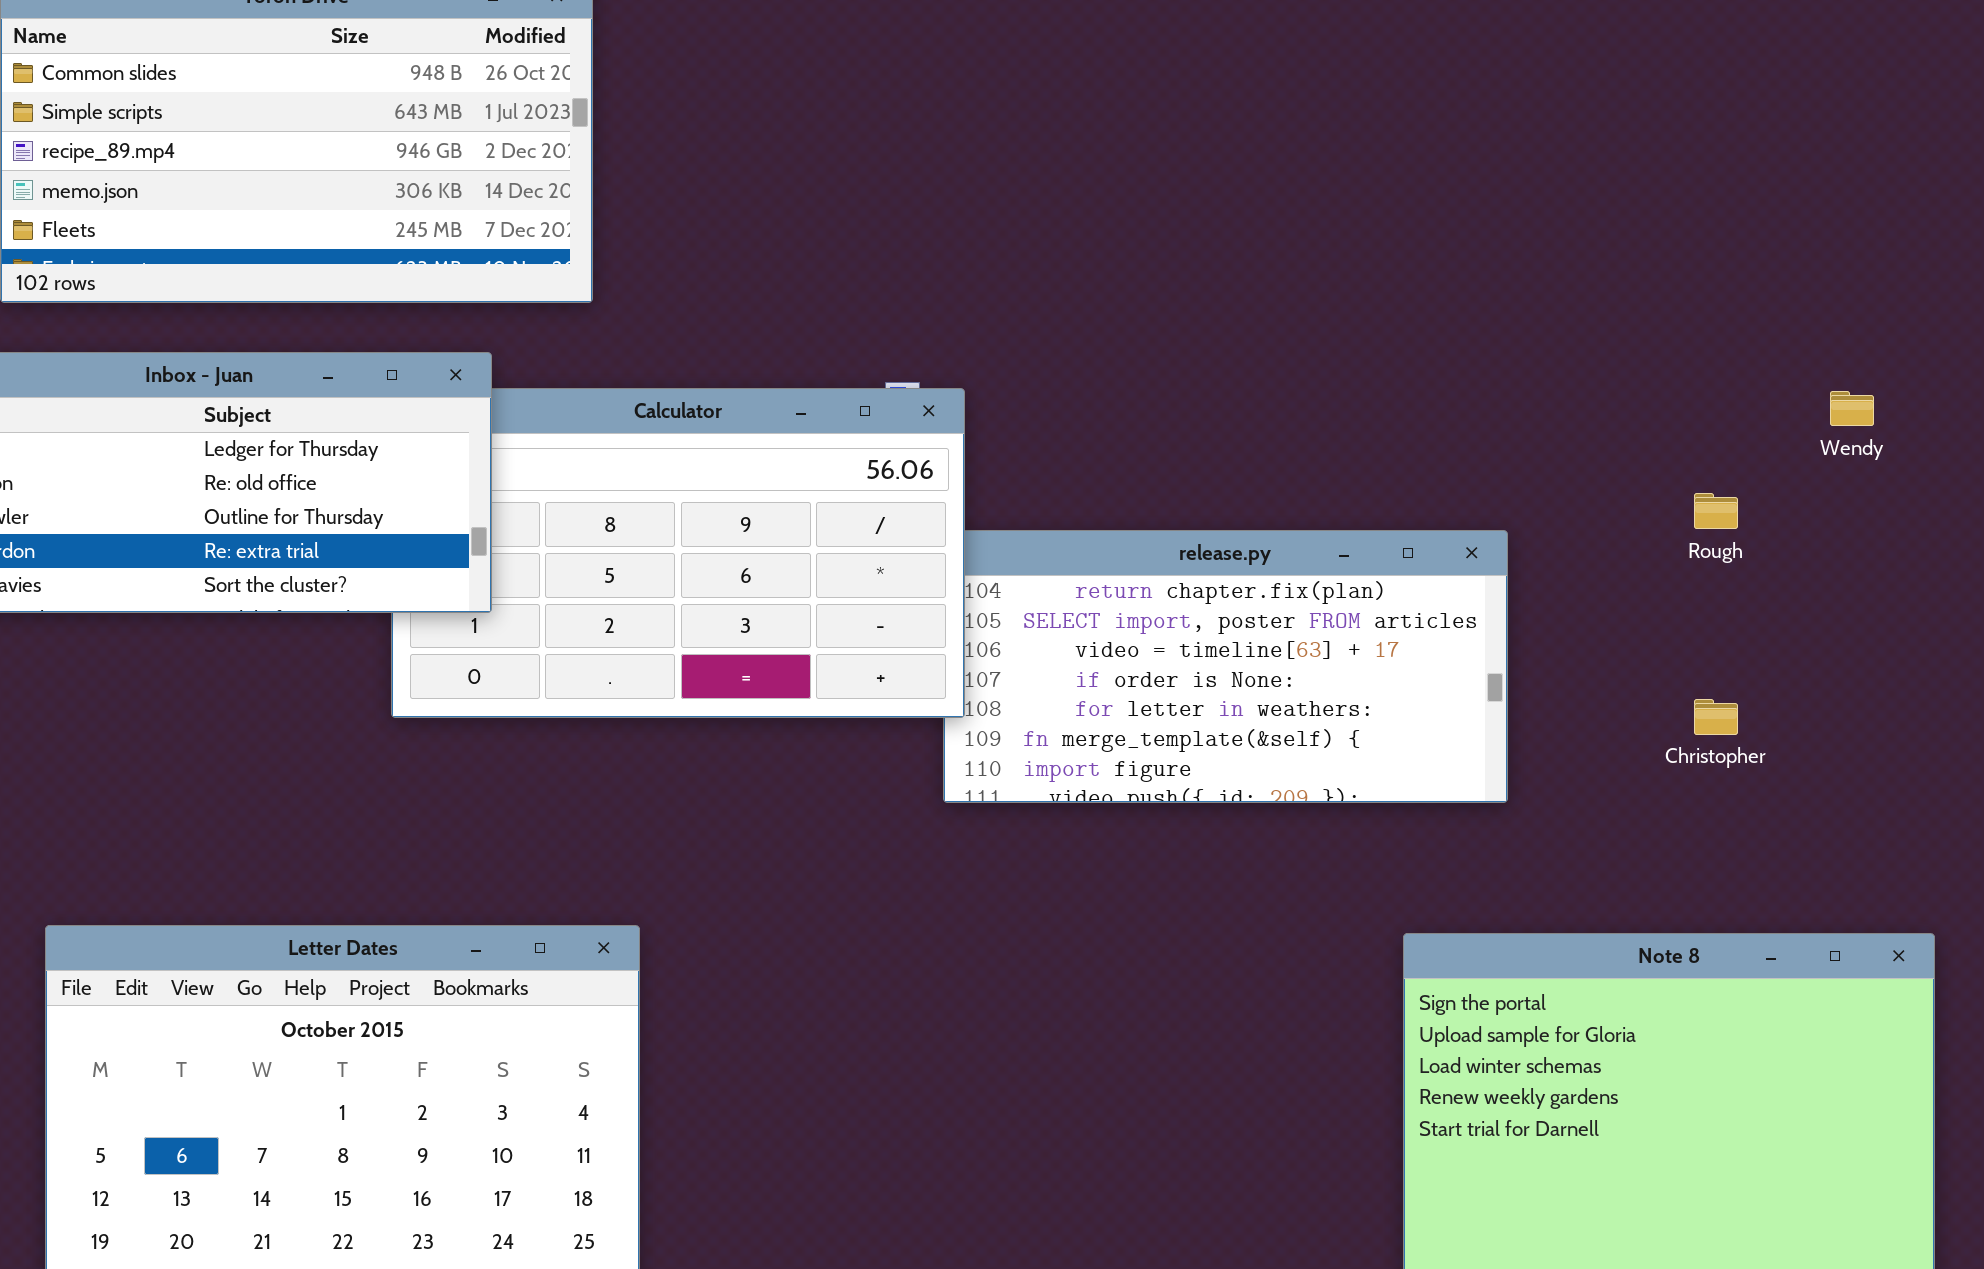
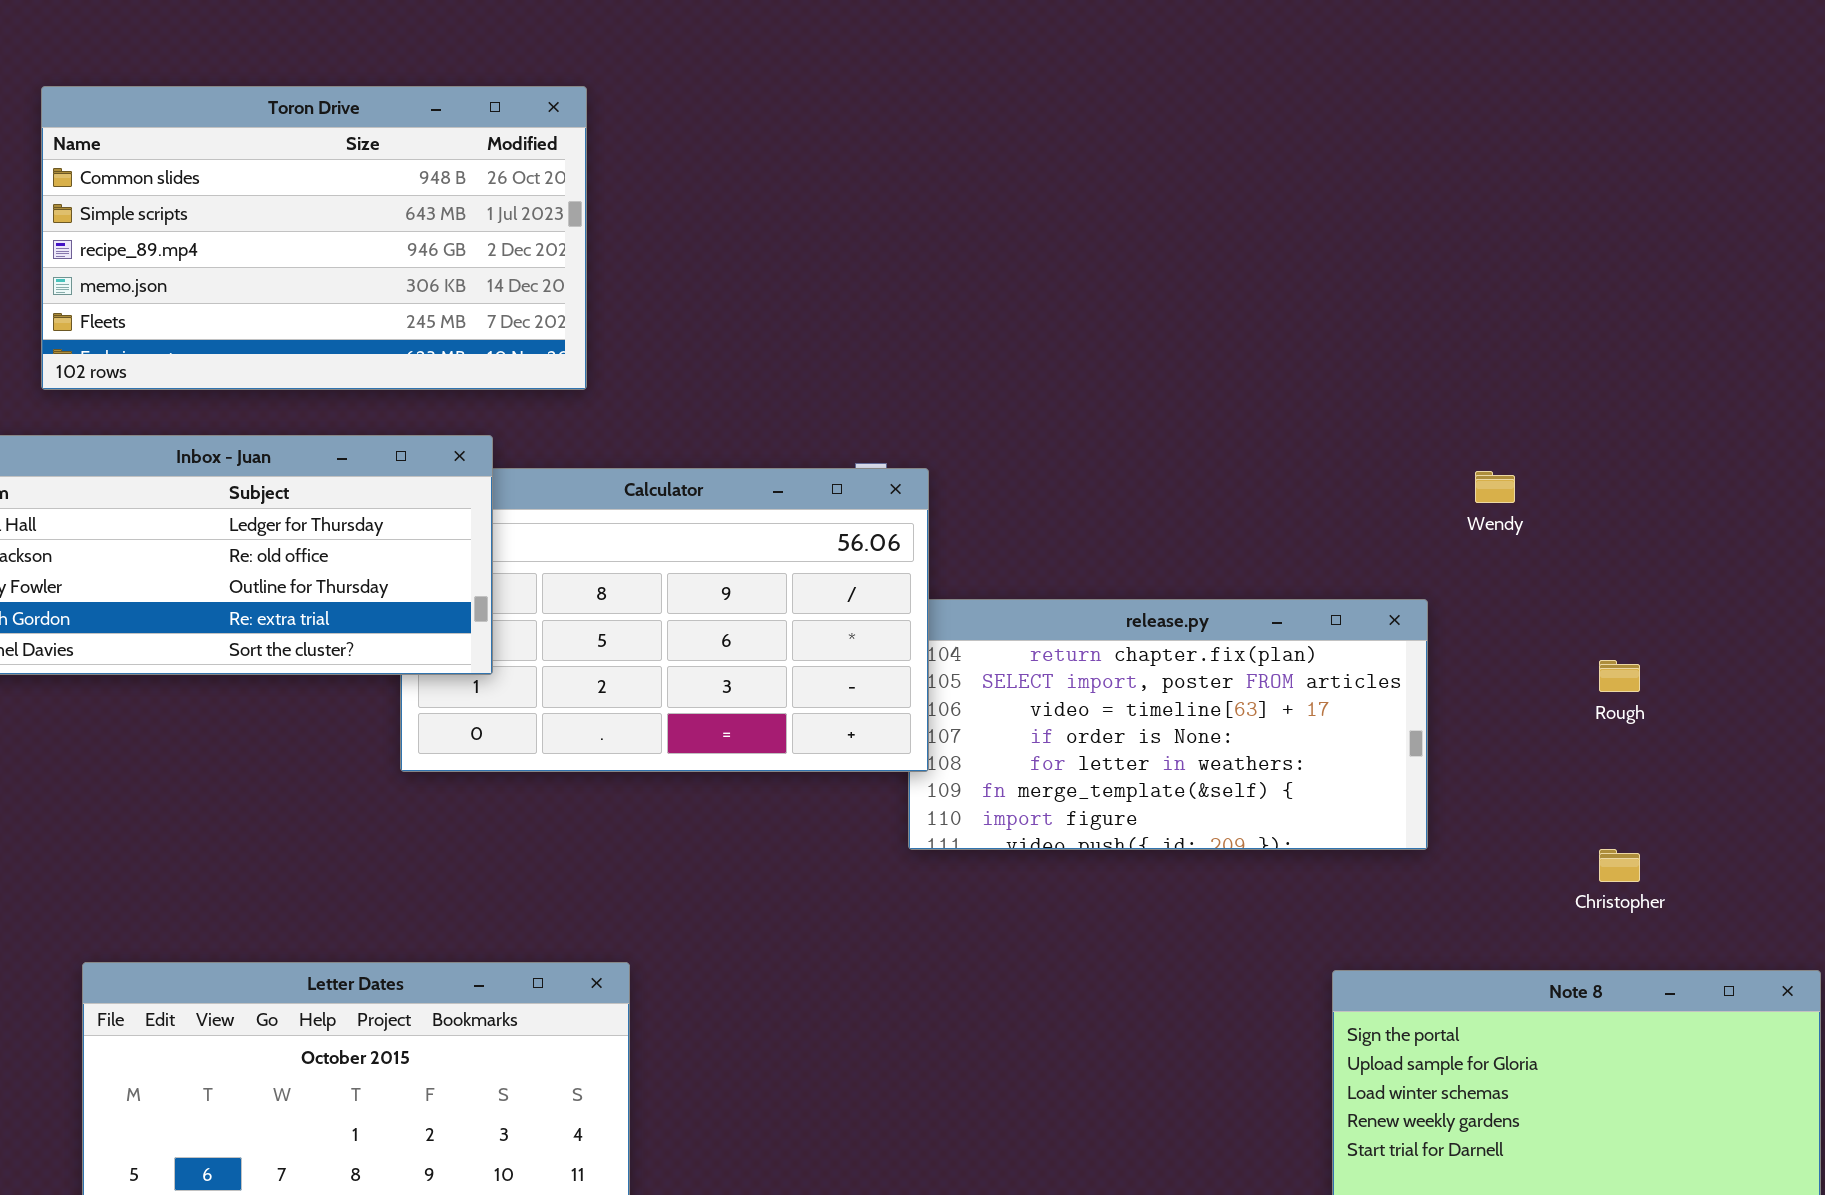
Wendy: [1830,391,1874,426] -> [1475,471,1515,503], moved
Rough: [1694,493,1738,529] -> [1599,660,1640,692], moved
Christopher: [1694,699,1738,735] -> [1599,849,1640,882], moved

